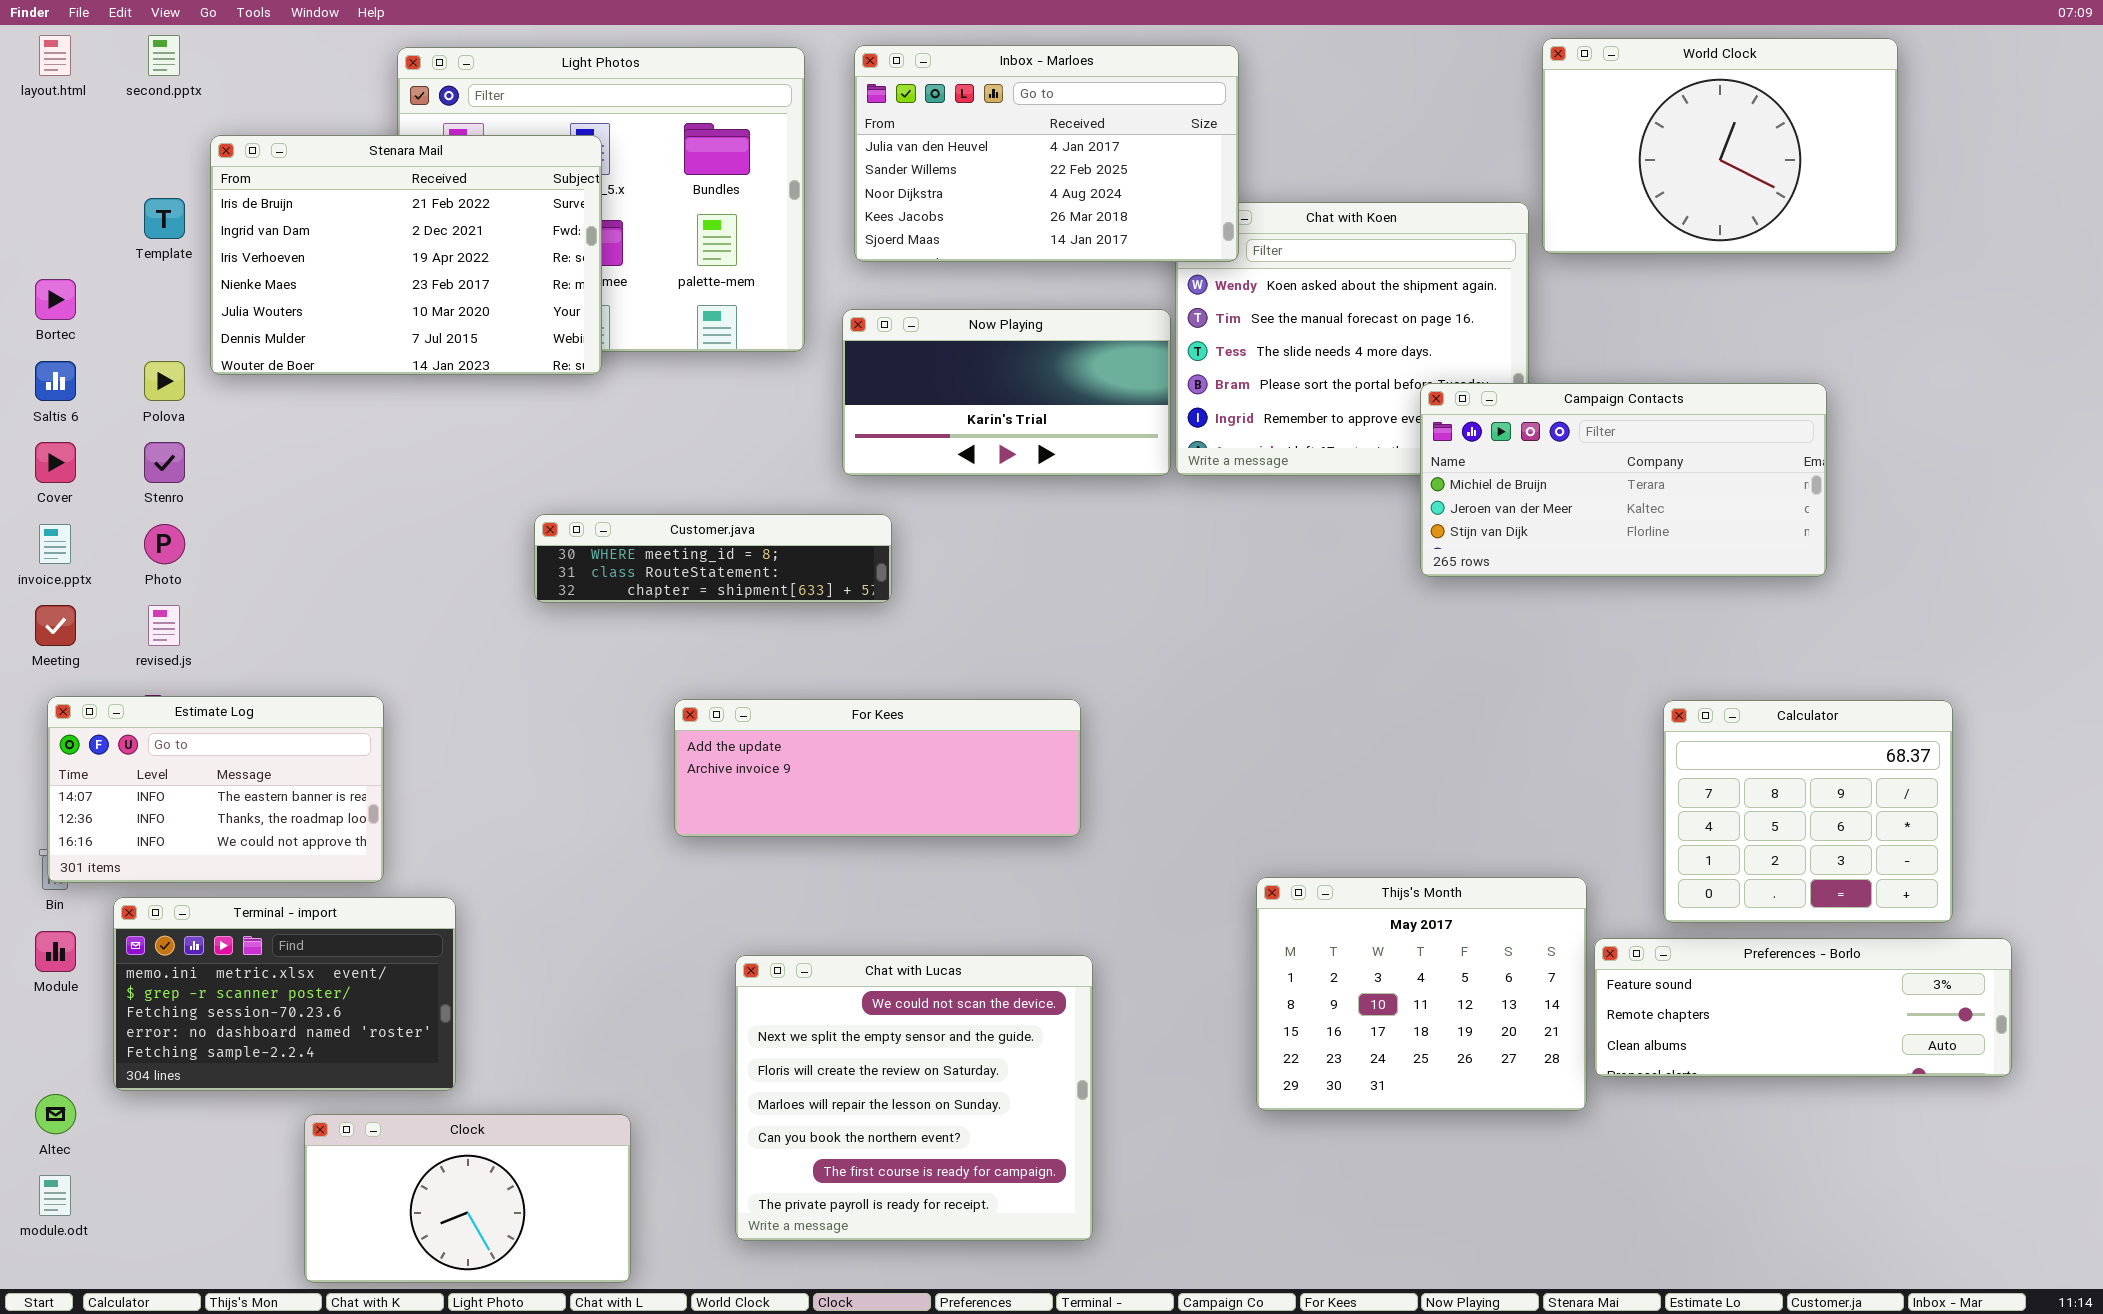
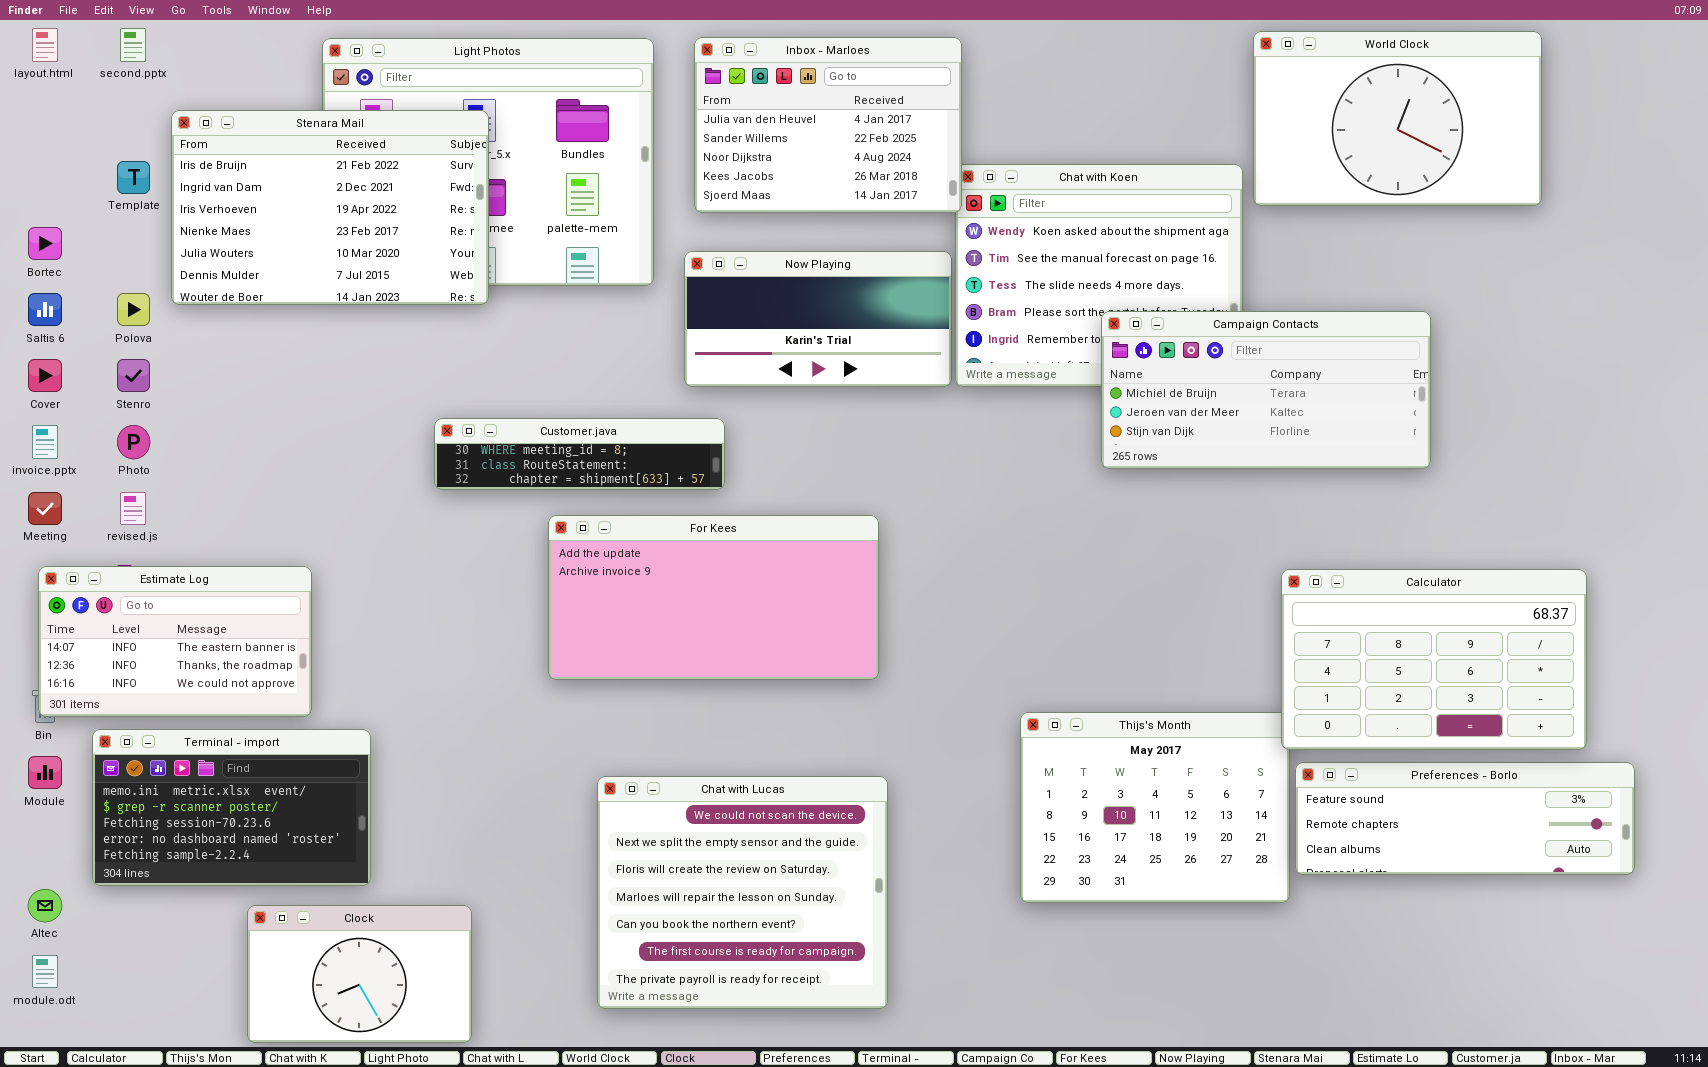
Inbox - Marloes: [854,45,1239,262] -> [694,37,962,213], resized
Campaign Contacts: [1420,383,1827,577] -> [1101,311,1431,469], moved
For Kees: [674,699,1081,837] -> [548,515,879,680], resized
Calculator: [1663,700,1953,923] -> [1281,569,1587,750], resized
Clock: [304,1114,631,1283] -> [247,905,472,1043], resized

